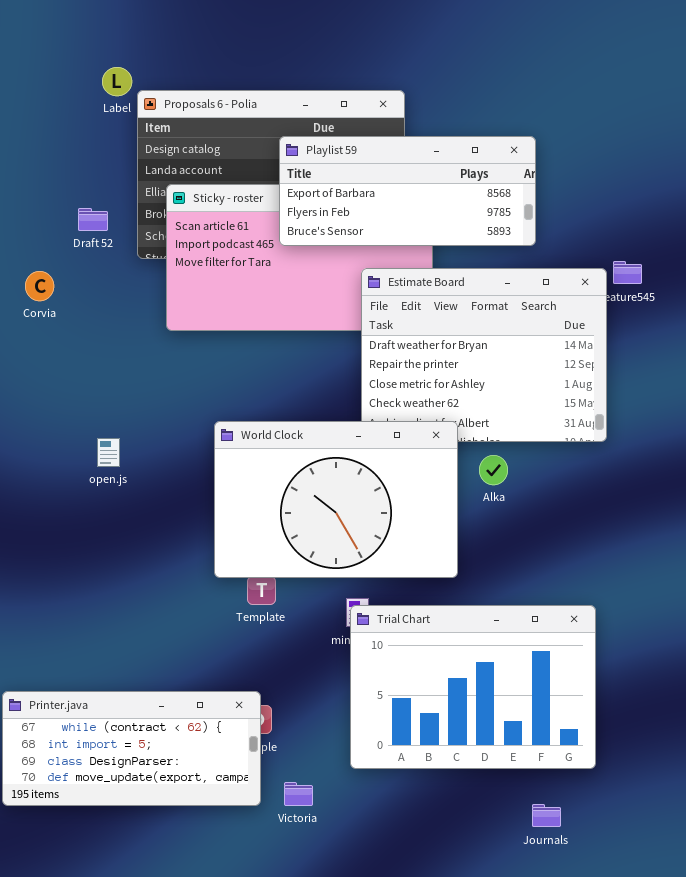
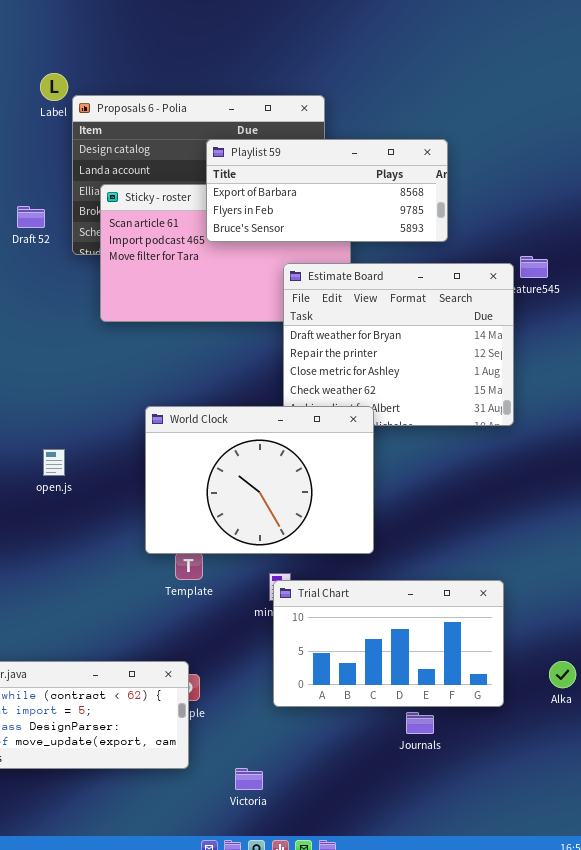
open.js: [97,438,120,467] -> [43,449,65,476], moved
Alka: [479,455,508,485] -> [549,661,576,688], moved
Trial Chart: [350,605,596,769] -> [273,580,504,707], resized
Victoria: [284,782,313,806] -> [235,768,263,790], moved
Journals: [532,804,561,827] -> [406,712,434,734], moved

